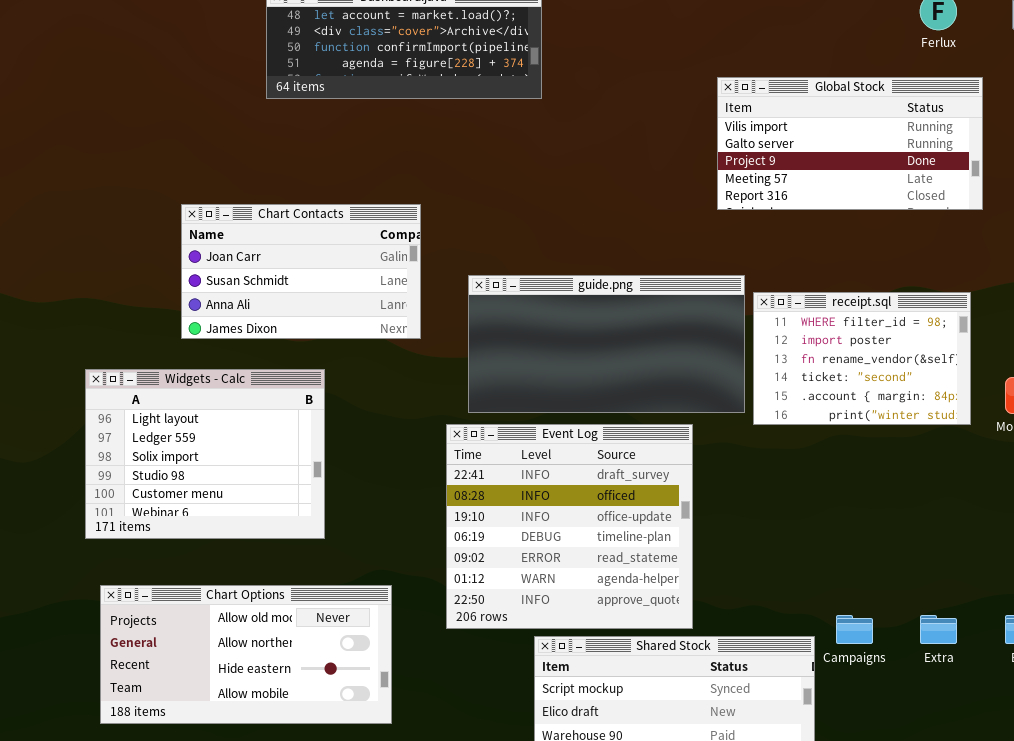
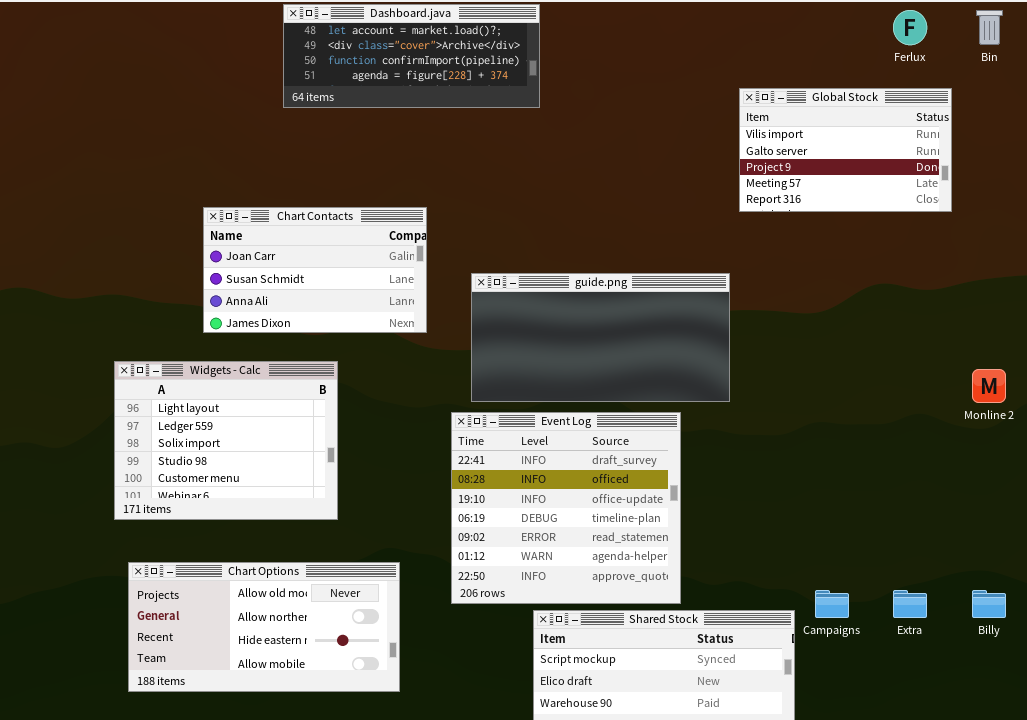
Global Stock: [717,77,983,210] -> [739,88,952,212], resized
receipt.sql: [753,292,971,425] -> none, closed

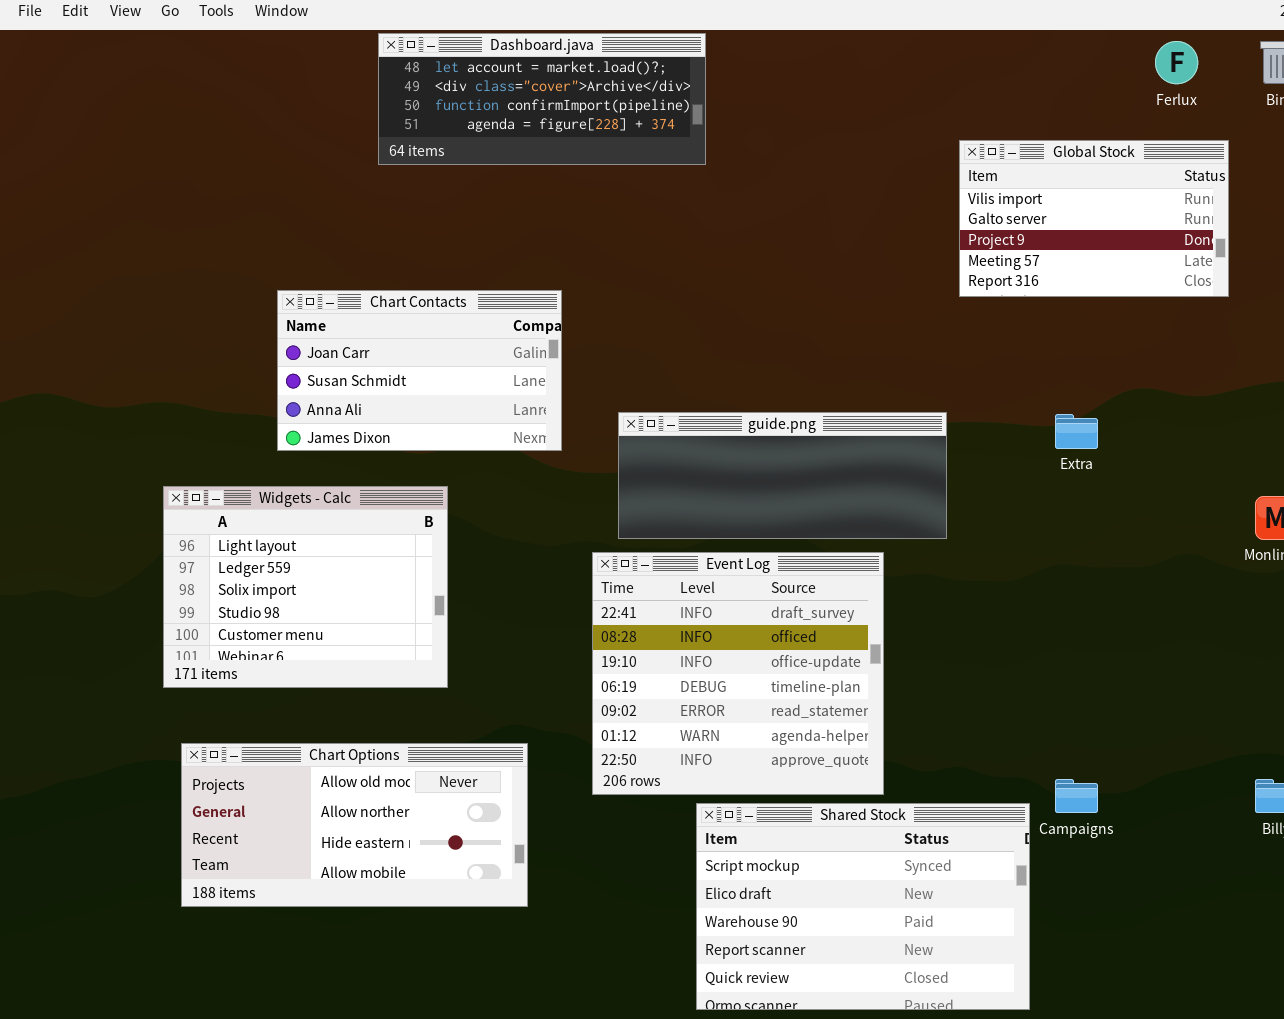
guide.png: [471,273,730,402] -> [618,412,947,539], resized
Extra: [893,590,927,618] -> [1055,414,1098,449], moved

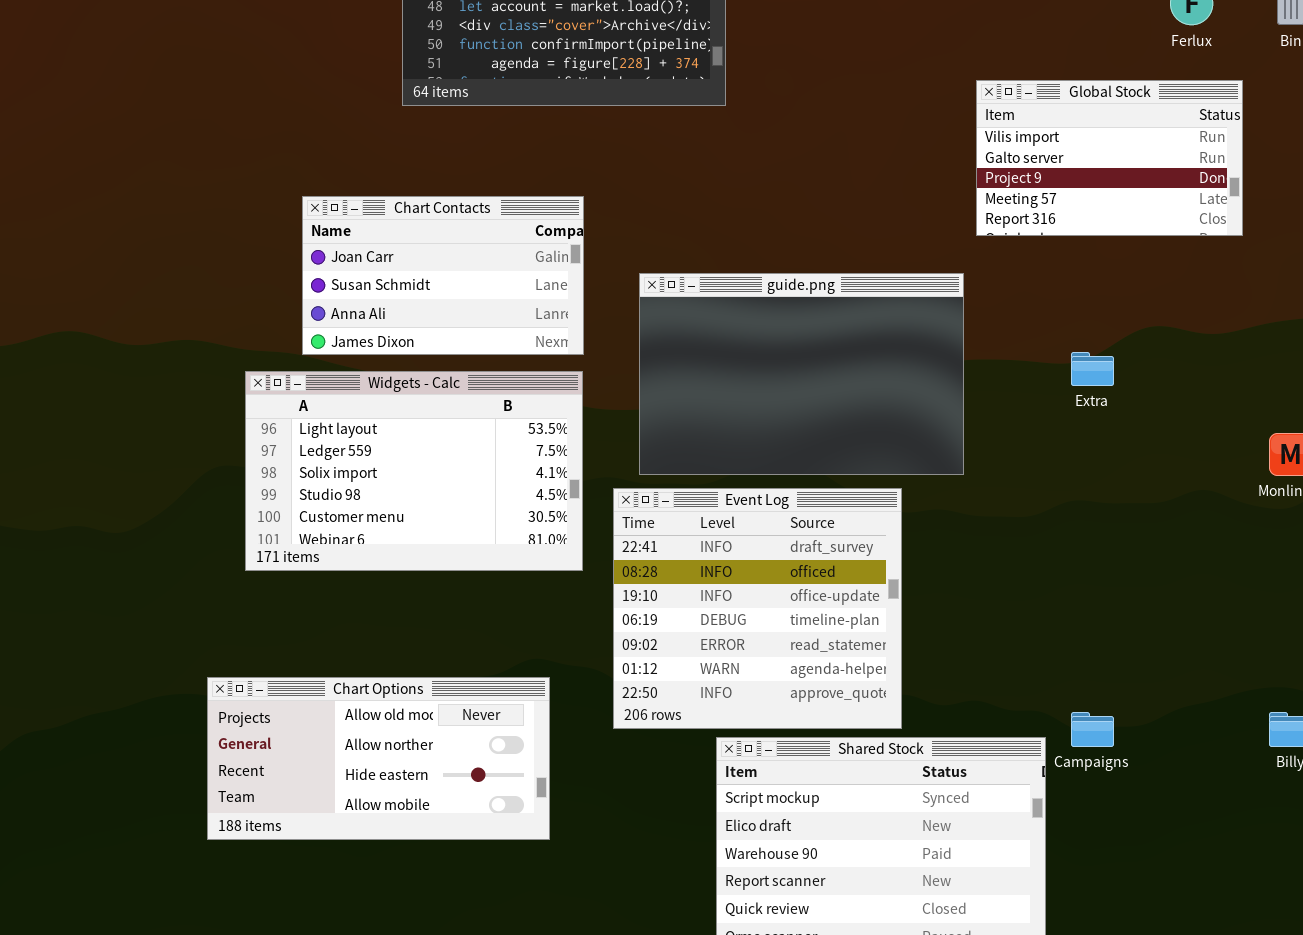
Chart Contacts: [277,290,562,451] -> [302,196,584,355], moved
guide.png: [618,412,947,539] -> [639,273,964,475], resized
Widgets - Calc: [163,486,448,688] -> [245,371,583,571], moved, resized

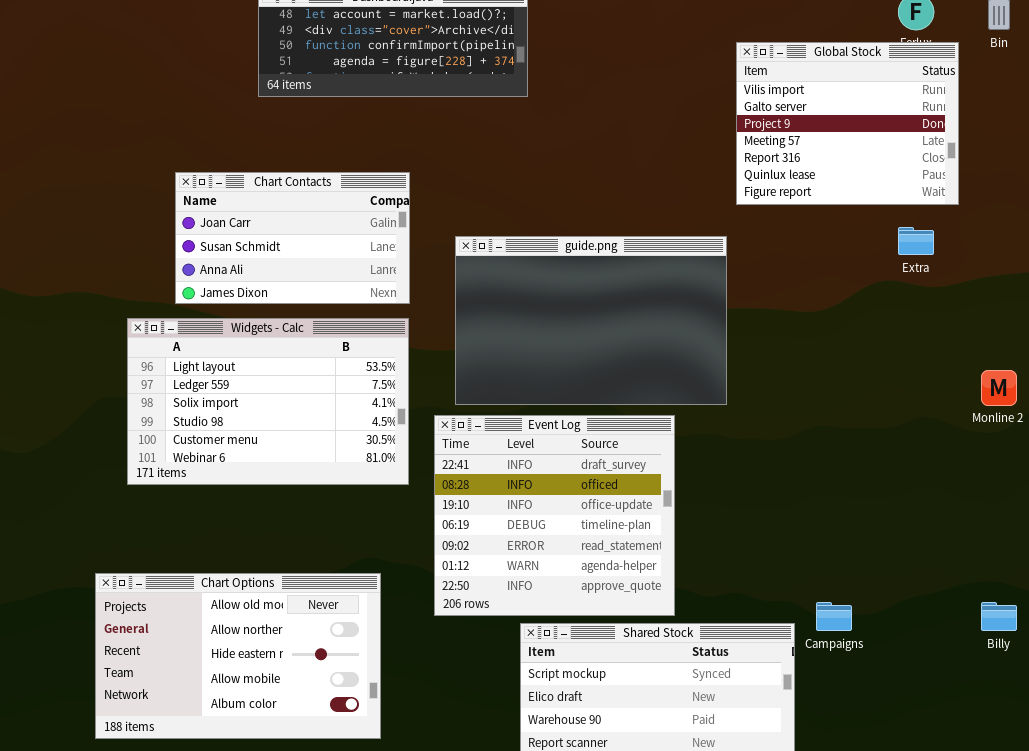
Global Stock: [976,80,1243,236] -> [736,42,959,205], resized
Extra: [1071,352,1114,386] -> [898,227,934,255], moved
Chart Options: [207,677,550,840] -> [95,573,381,739], resized

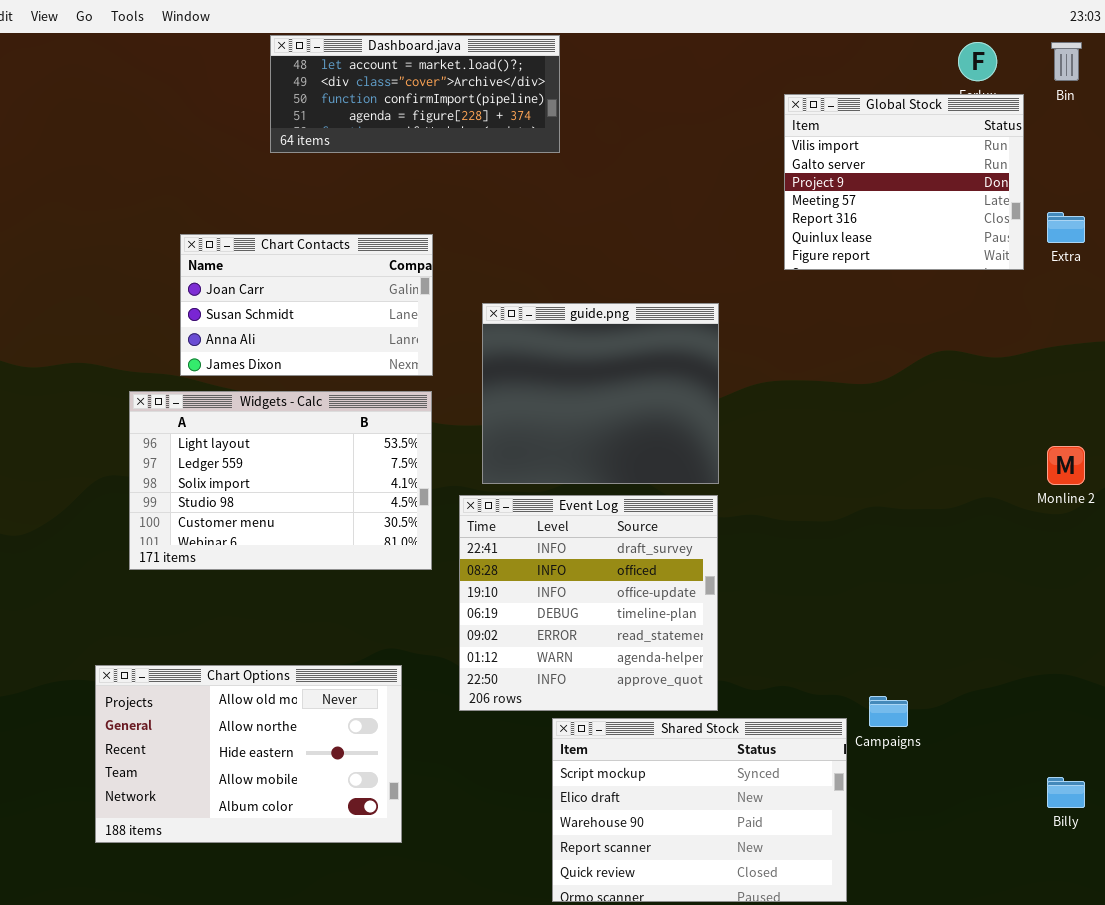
Extra: [898,227,934,255] -> [1047,212,1085,243], moved
guide.png: [455,236,727,405] -> [482,303,719,484], resized
Billy: [981,602,1017,631] -> [1047,777,1085,808], moved

